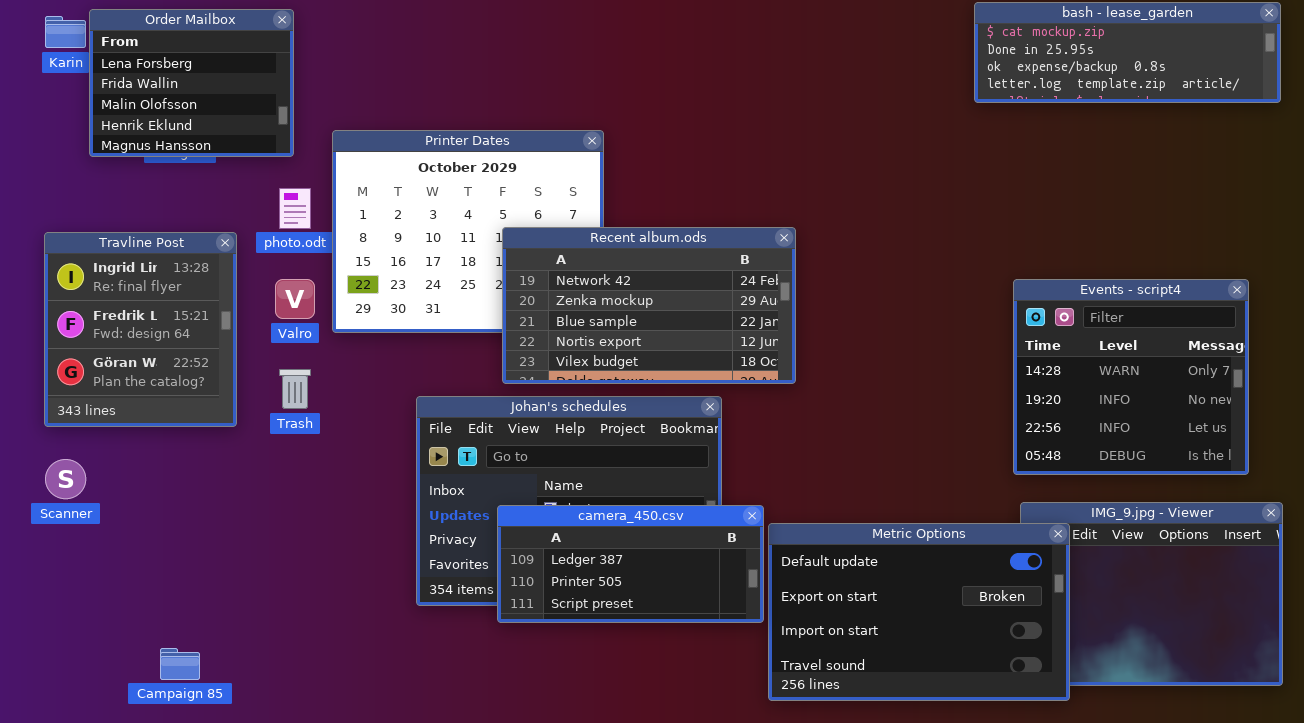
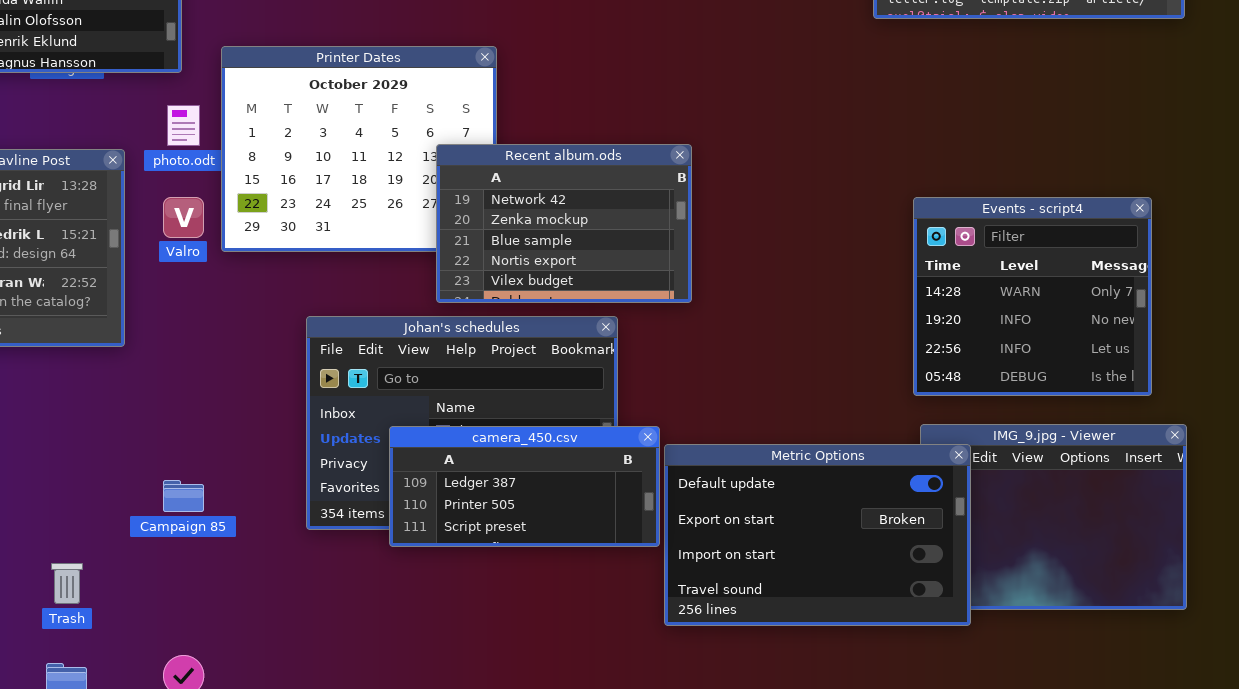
Recent album.ods: [502,227,796,384] -> [436,144,692,303], resized
Trash: [279,369,311,409] -> [51,563,83,604], moved
Campaign 85: [160,648,200,680] -> [163,480,204,512], moved

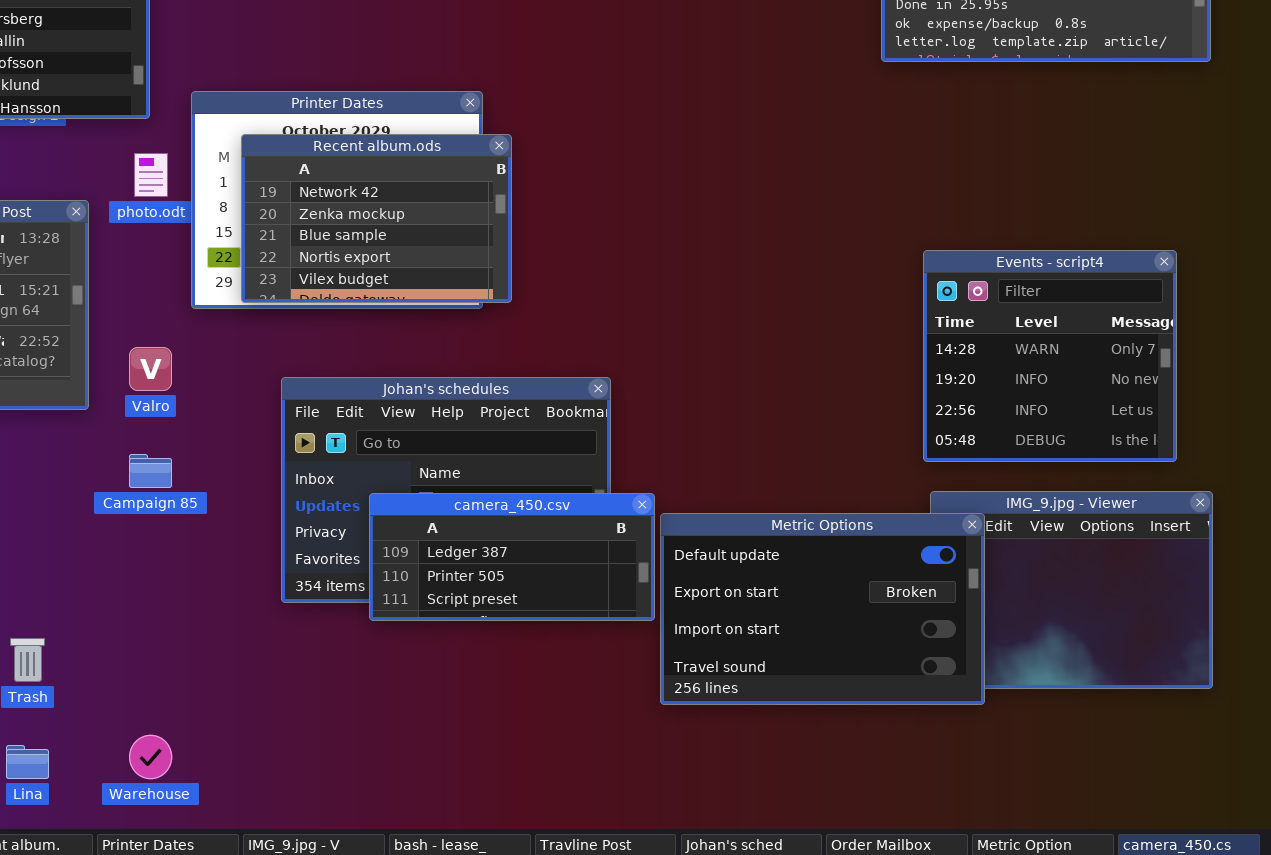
Recent album.ods: [436,144,692,303] -> [241,134,512,303], moved
Valro: [163,197,204,238] -> [129,347,172,391], moved
Campaign 85: [163,480,204,512] -> [129,454,172,488], moved

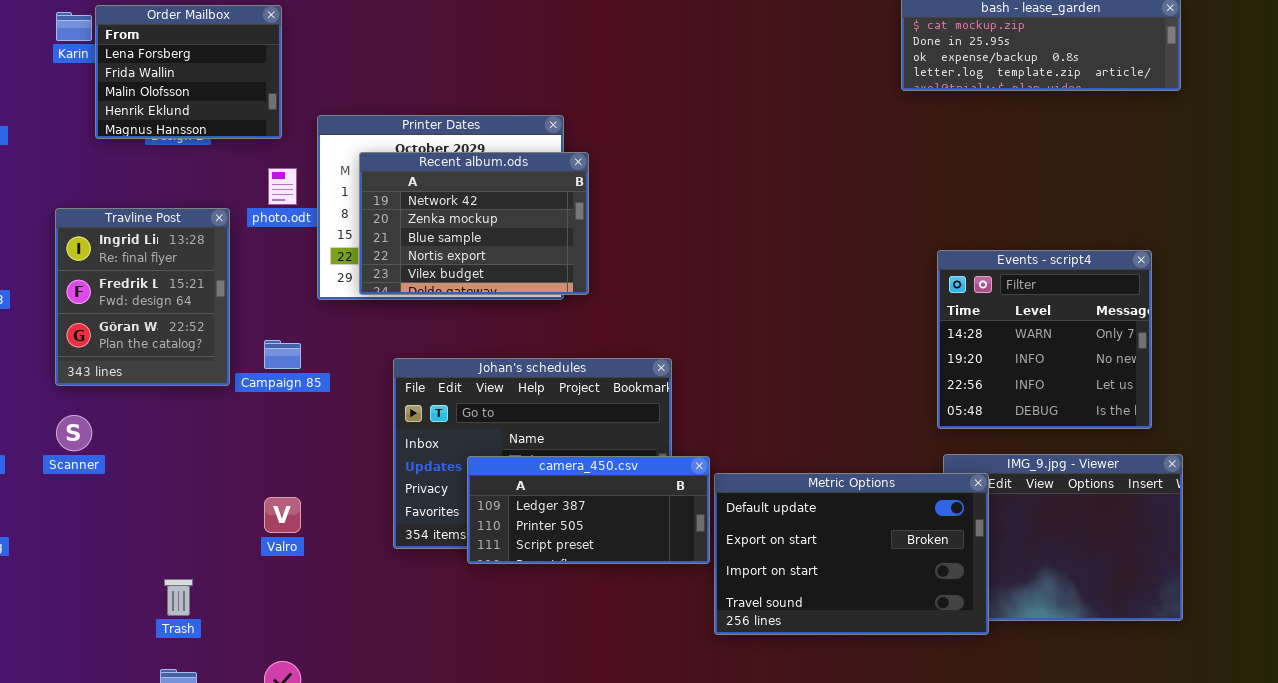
Valro: [129,347,172,391] -> [264,497,301,533], moved
Campaign 85: [129,454,172,488] -> [264,340,301,369], moved

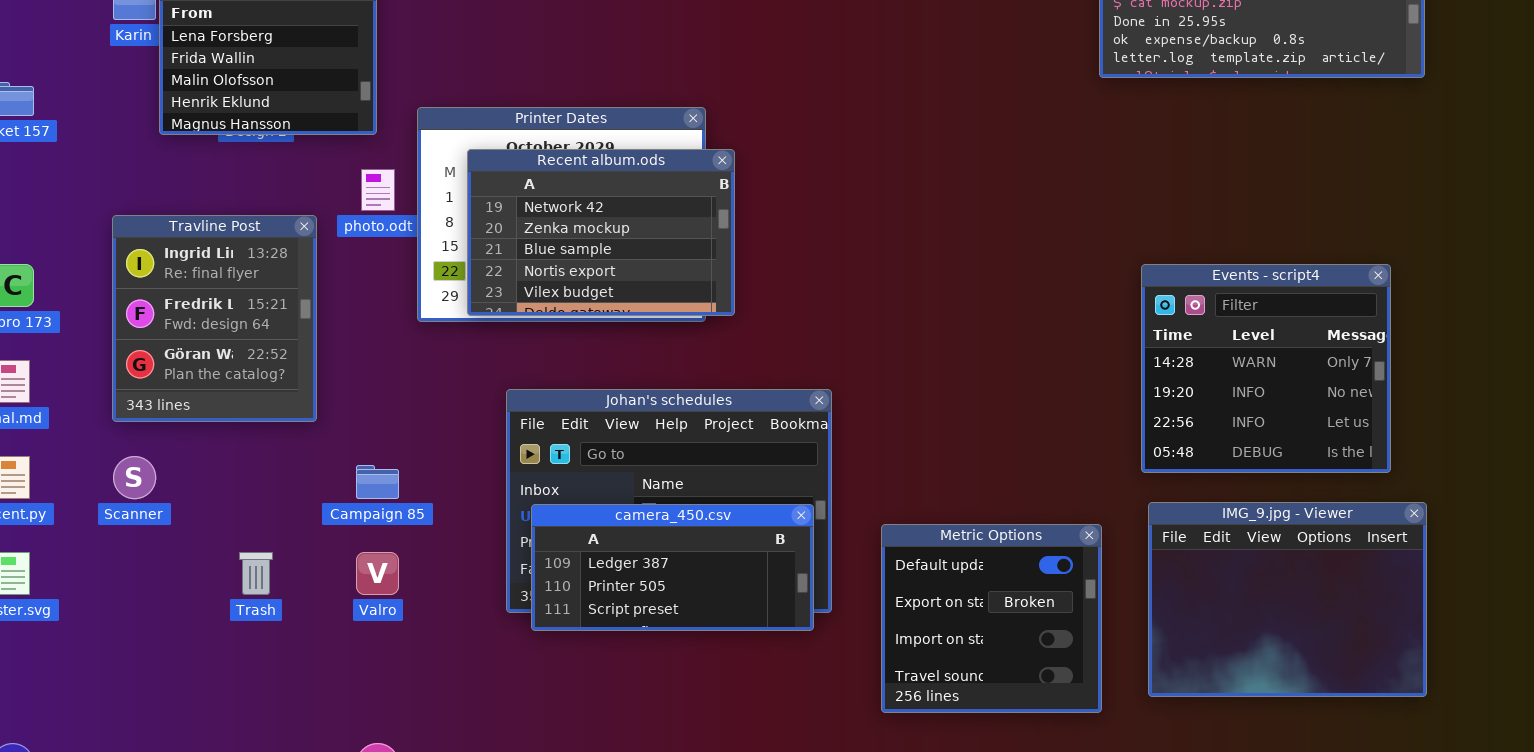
Campaign 85: [264,340,301,369] -> [356,465,399,499], moved
camera_450.csv: [467,456,710,564] -> [531,504,814,631], moved
Metric Options: [714,473,989,635] -> [881,524,1102,713], resized
Trash: [164,579,193,616] -> [239,552,273,595], moved

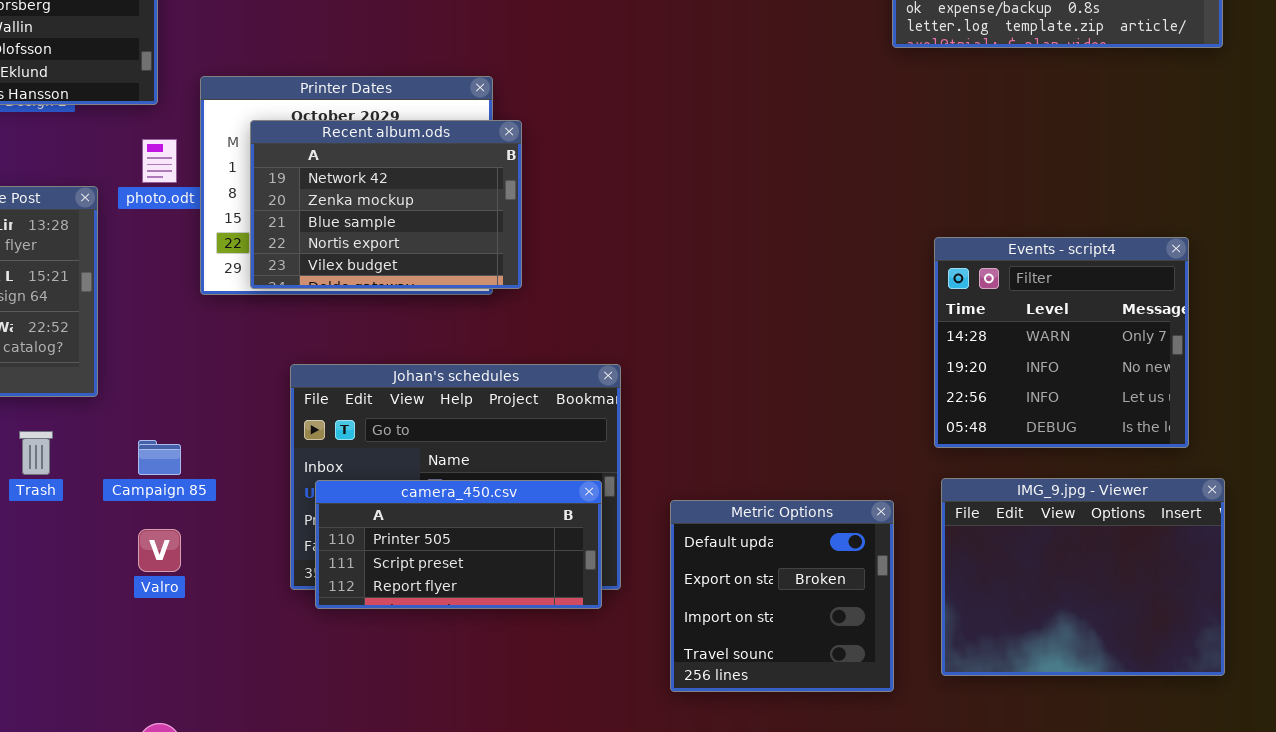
camera_450.csv: [531,504,814,631] -> [315,480,602,609], scrolled down 1 row
Trash: [239,552,273,595] -> [19,431,53,475], moved

